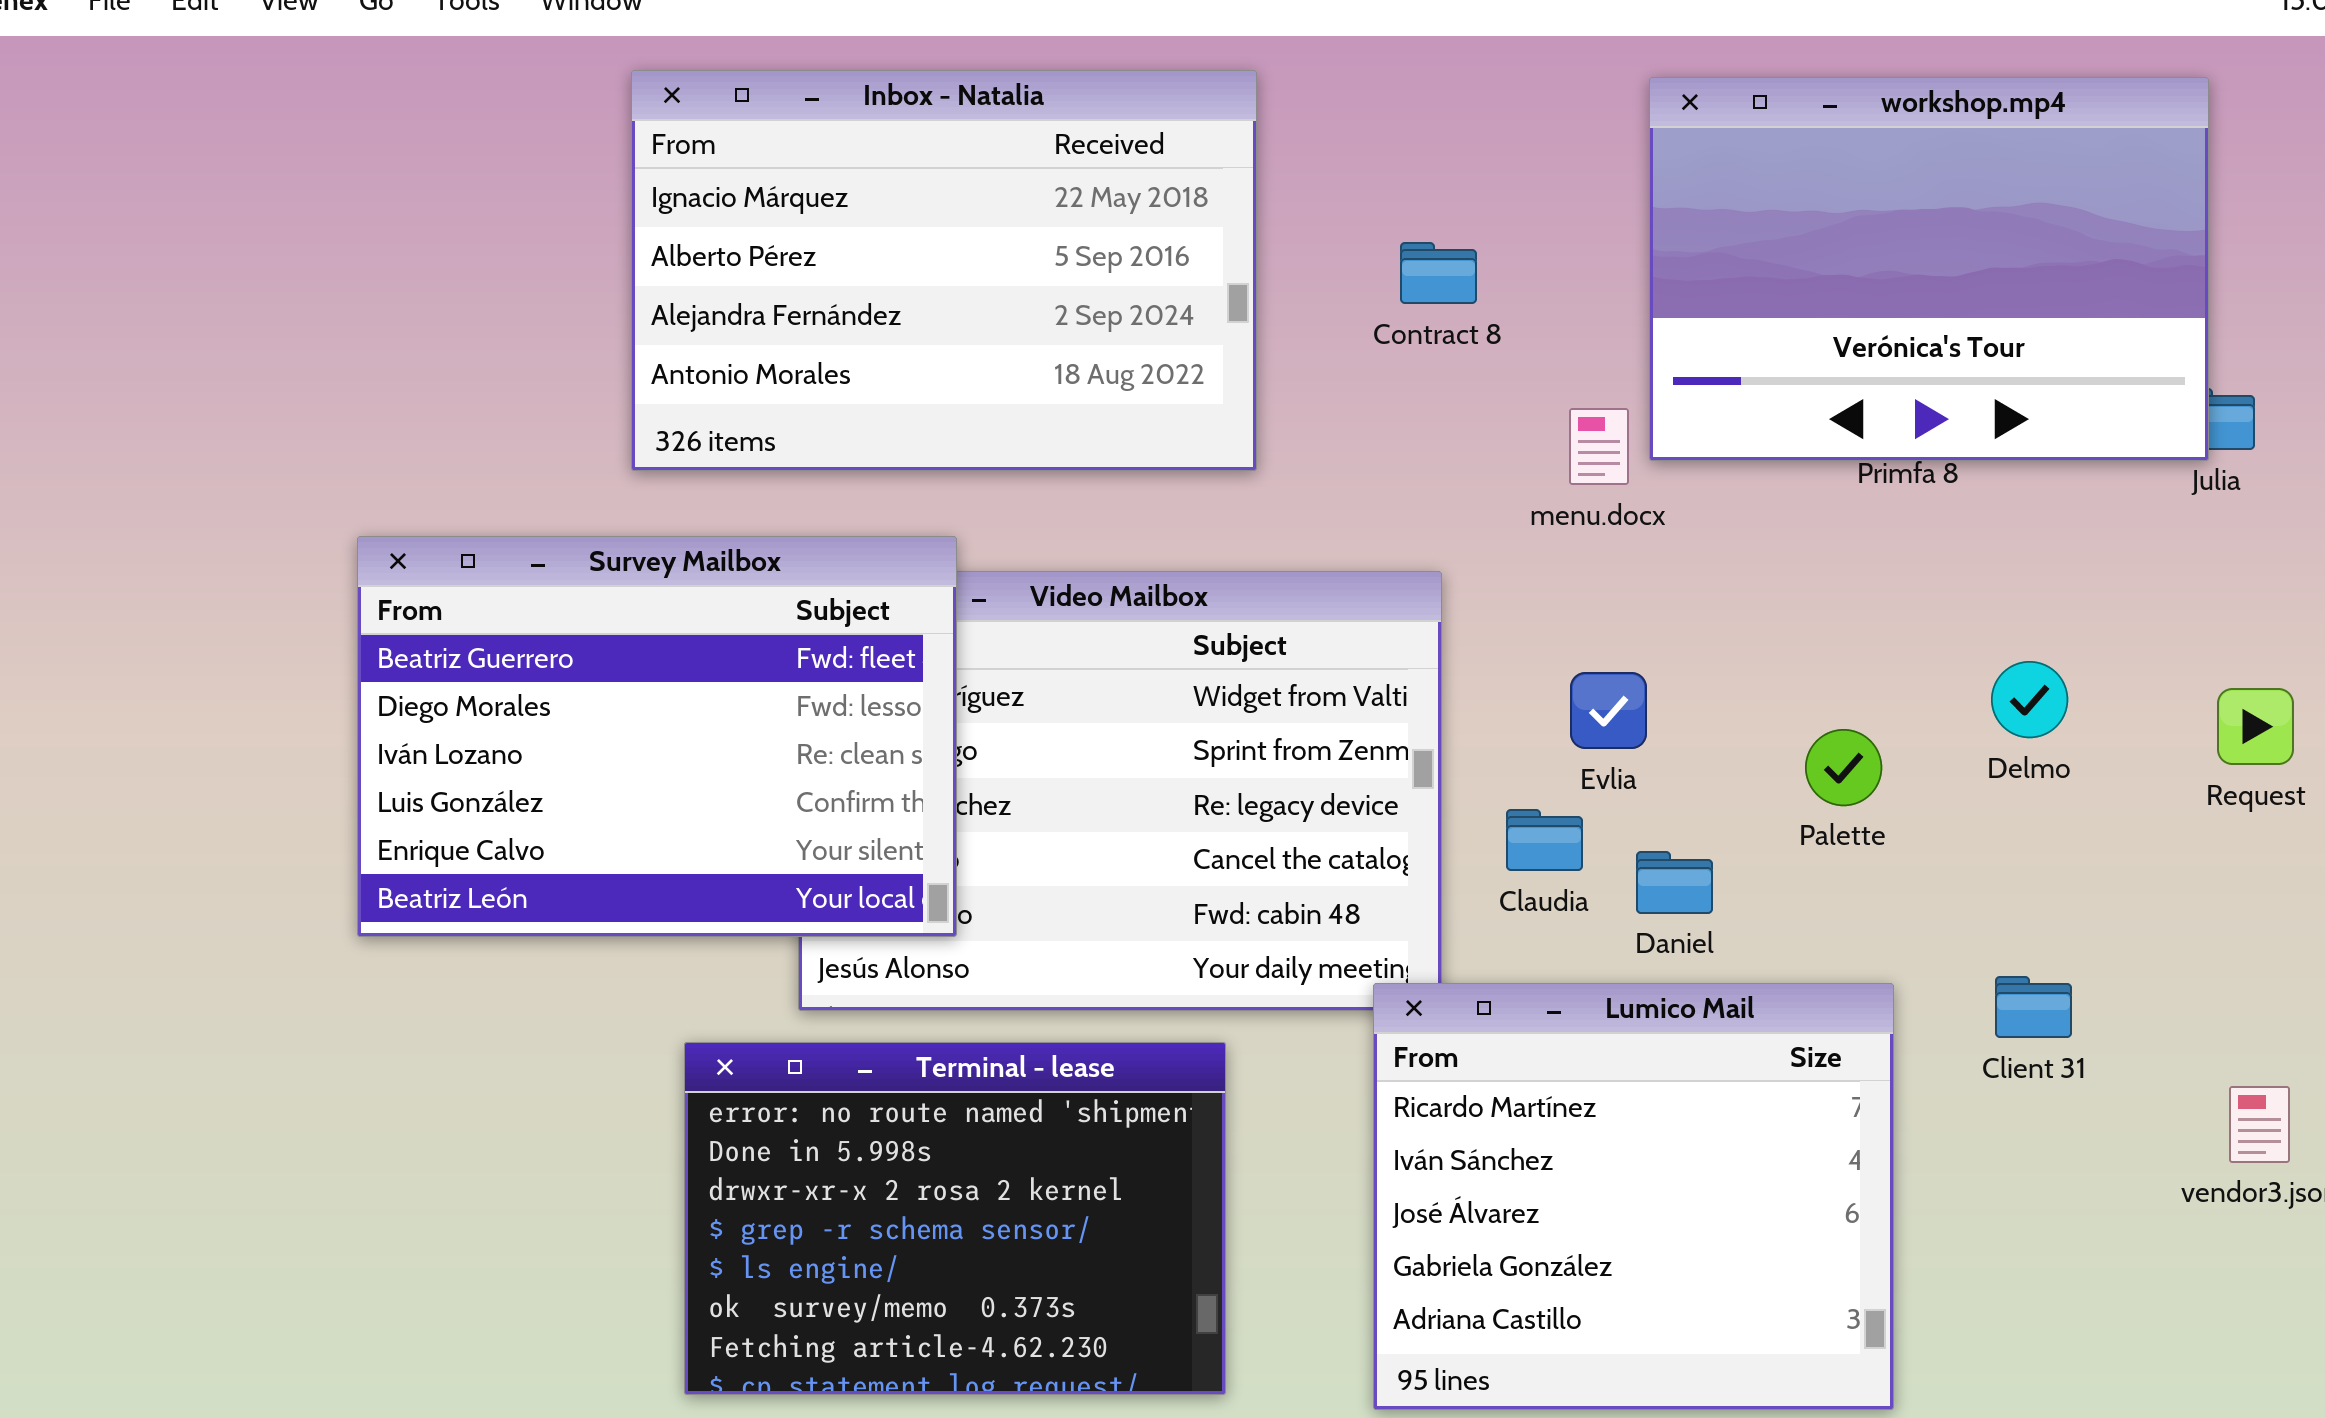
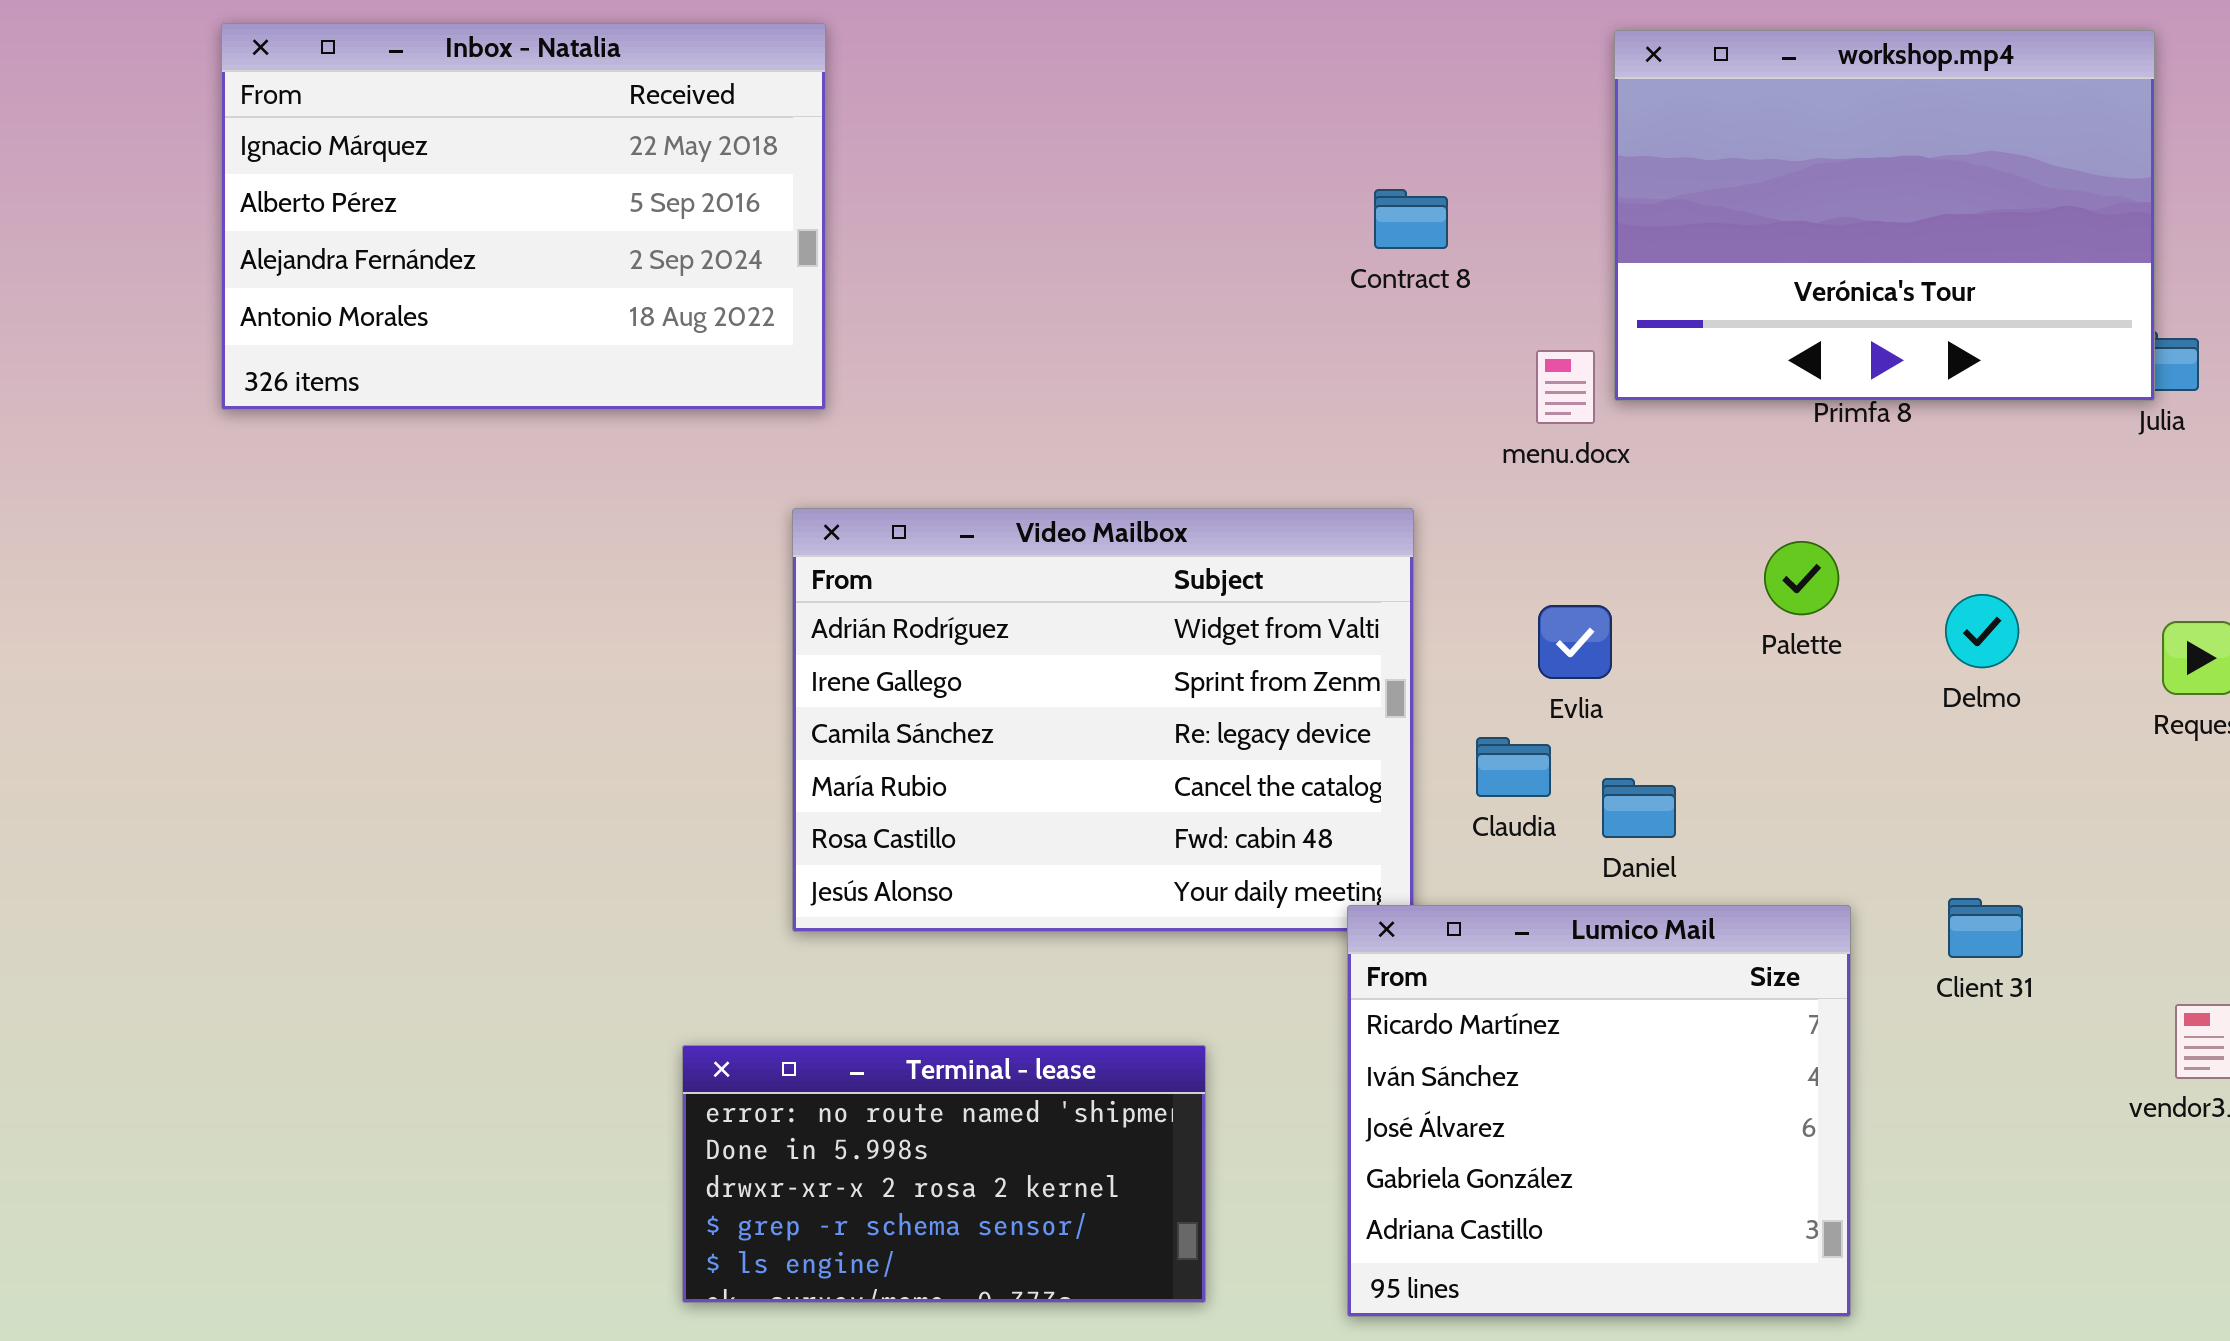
Inbox - Natalia: [631,70,1257,471] -> [221,23,826,410], moved
Survey Mailbox: [357,536,957,937] -> none, closed
Palette: [1805,729,1882,806] -> [1764,541,1839,615], moved
Terminal - lease: [684,1042,1226,1395] -> [682,1045,1206,1303], resized

